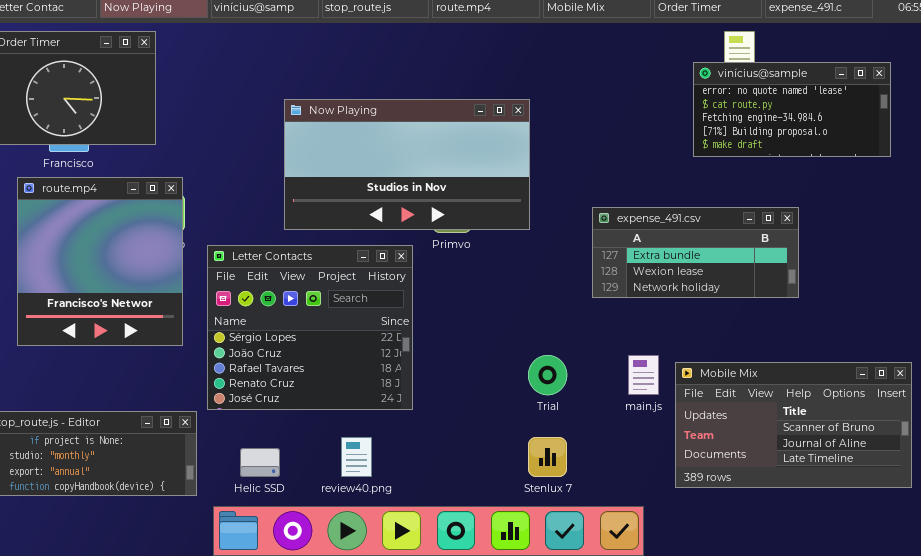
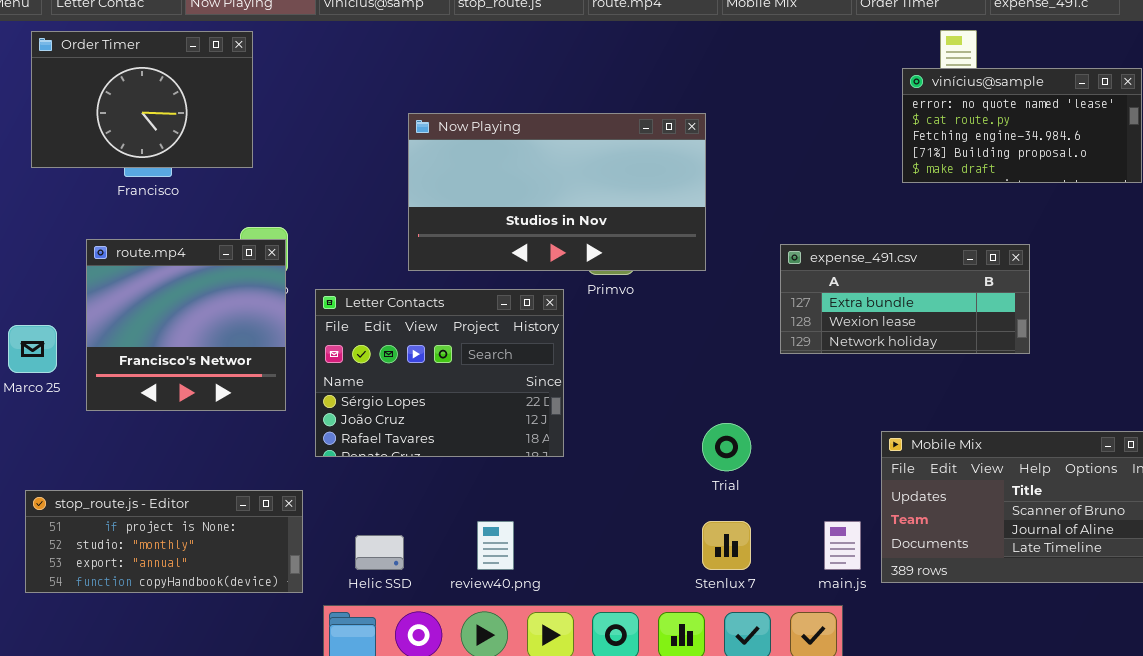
route.mp4: [17,177,183,346] -> [86,239,286,411], resized
Letter Contacts: [207,245,413,410] -> [315,289,564,457], resized
main.js: [628,355,659,395] -> [824,521,861,570], moved

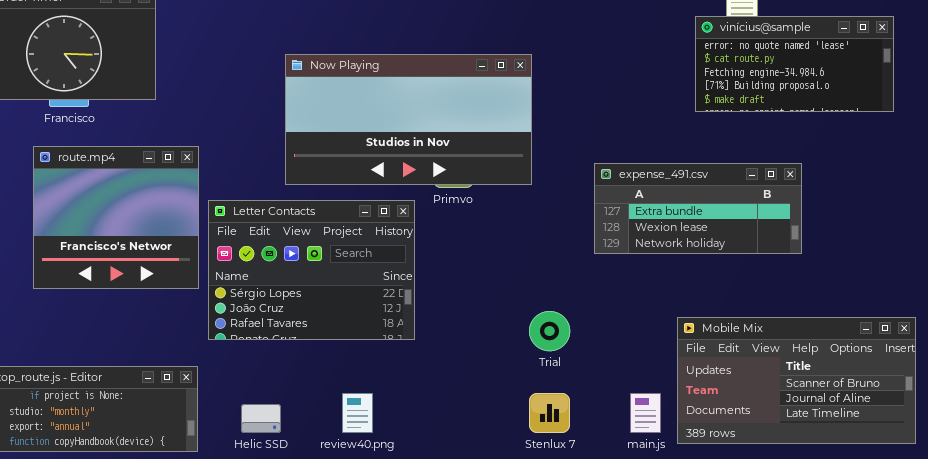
route.mp4: [86,239,286,411] -> [33,146,199,289], moved

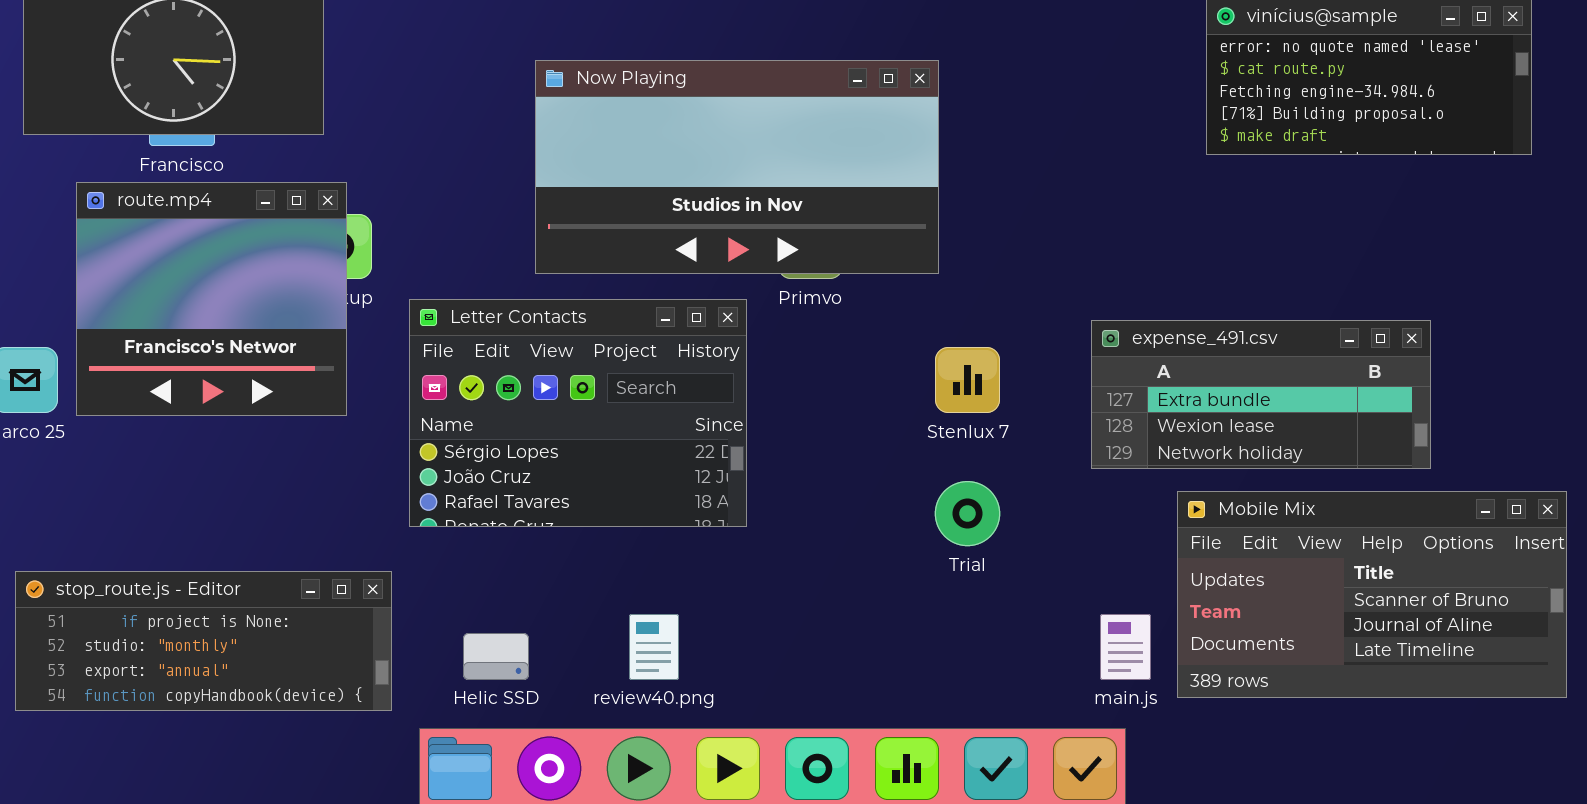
route.mp4: [33,146,199,289] -> [76,182,347,416], moved
expense_491.csv: [594,163,802,254] -> [1091,320,1431,469], moved
Stenlux 7: [529,393,570,433] -> [935,347,1000,413], moved

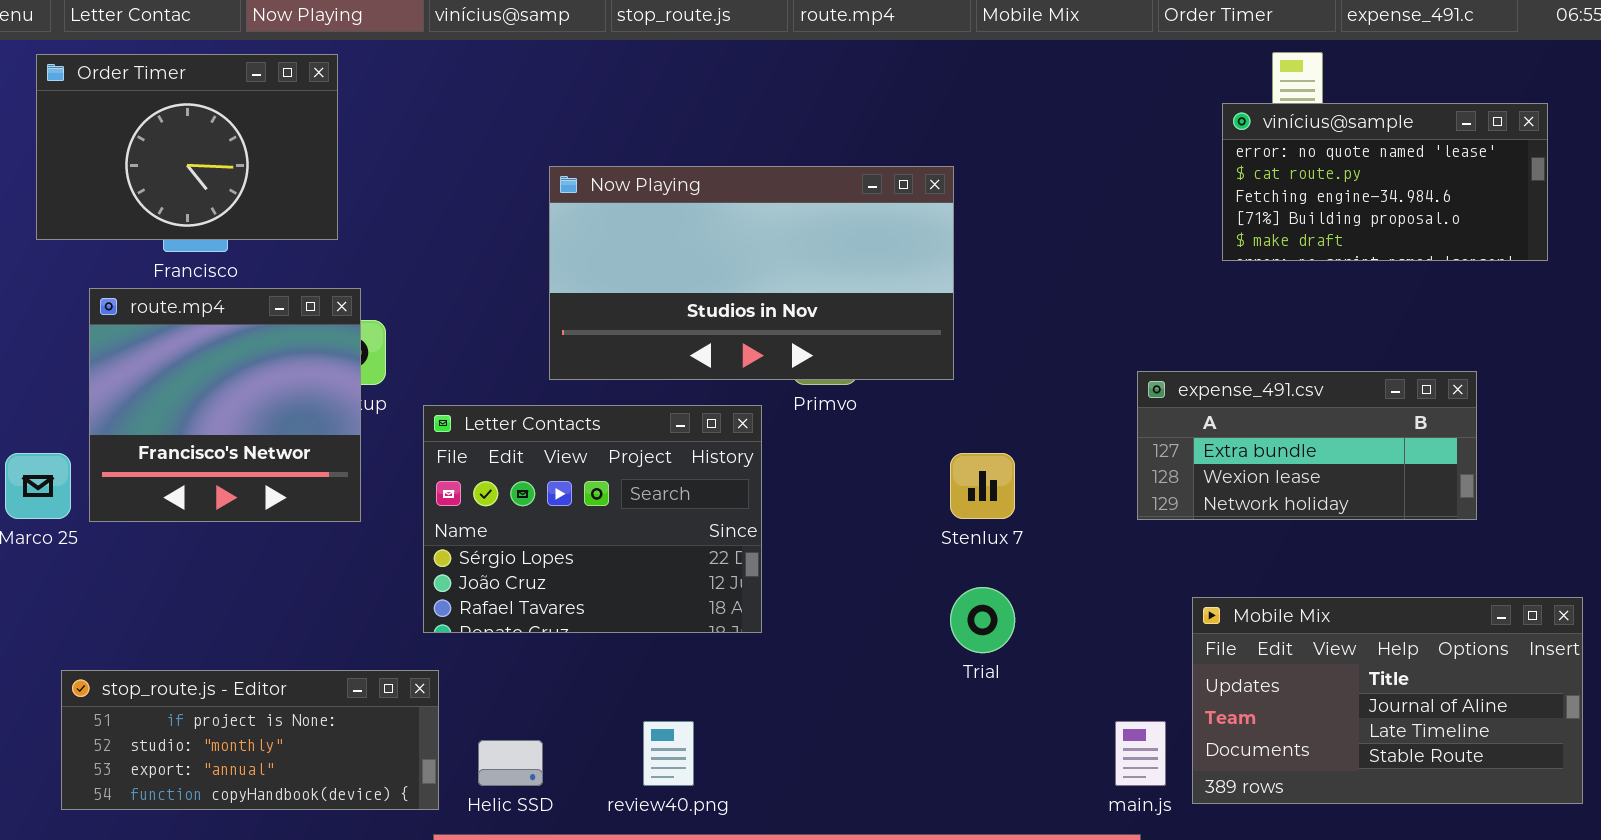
expense_491.csv: [1091,320,1431,469] -> [1137,371,1477,520], moved
Mobile Mix: [1177,491,1567,698] -> [1192,597,1583,804], scrolled down 1 row
stop_route.js - Editor: [15,571,392,711] -> [61,670,439,810], moved

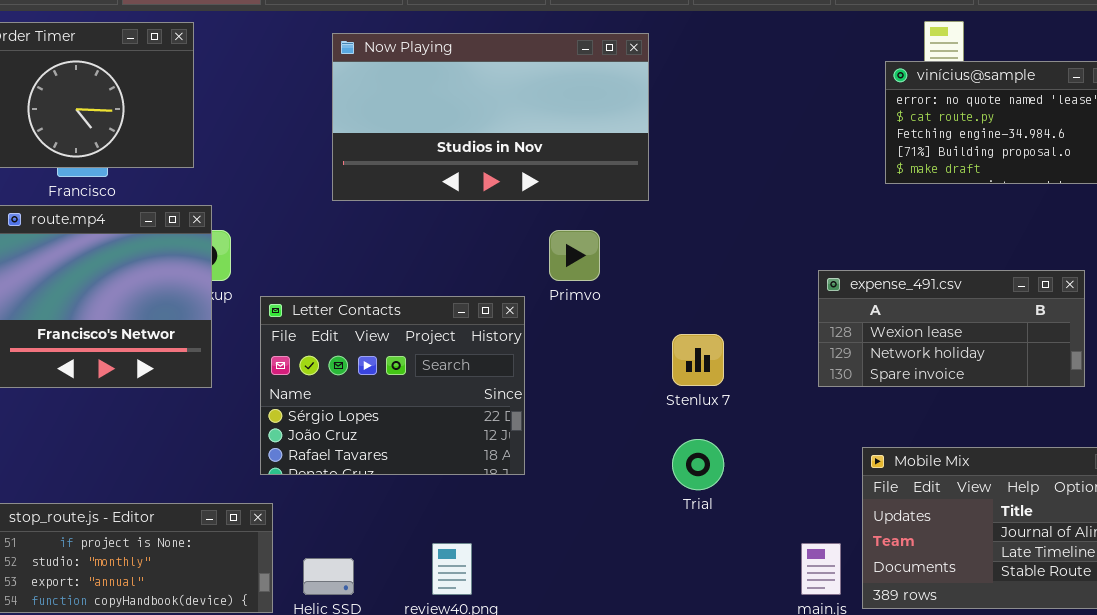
Now Playing: [549,166,954,380] -> [332,33,649,201], moved
expense_491.csv: [1137,371,1477,520] -> [818,270,1085,387], scrolled down 1 row

